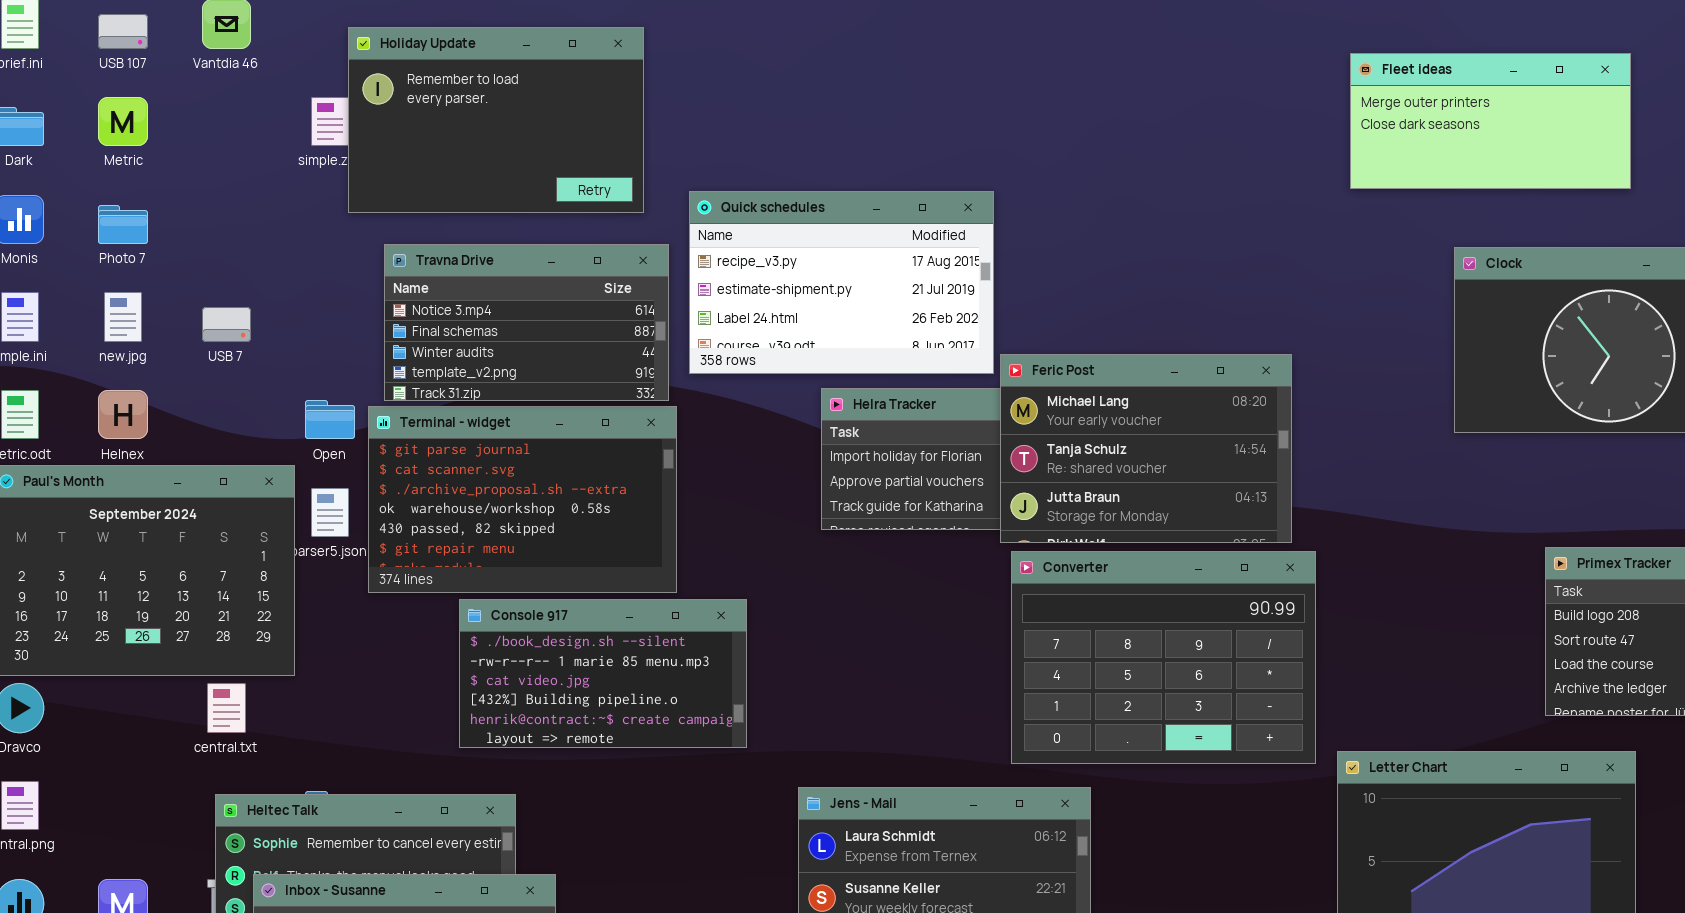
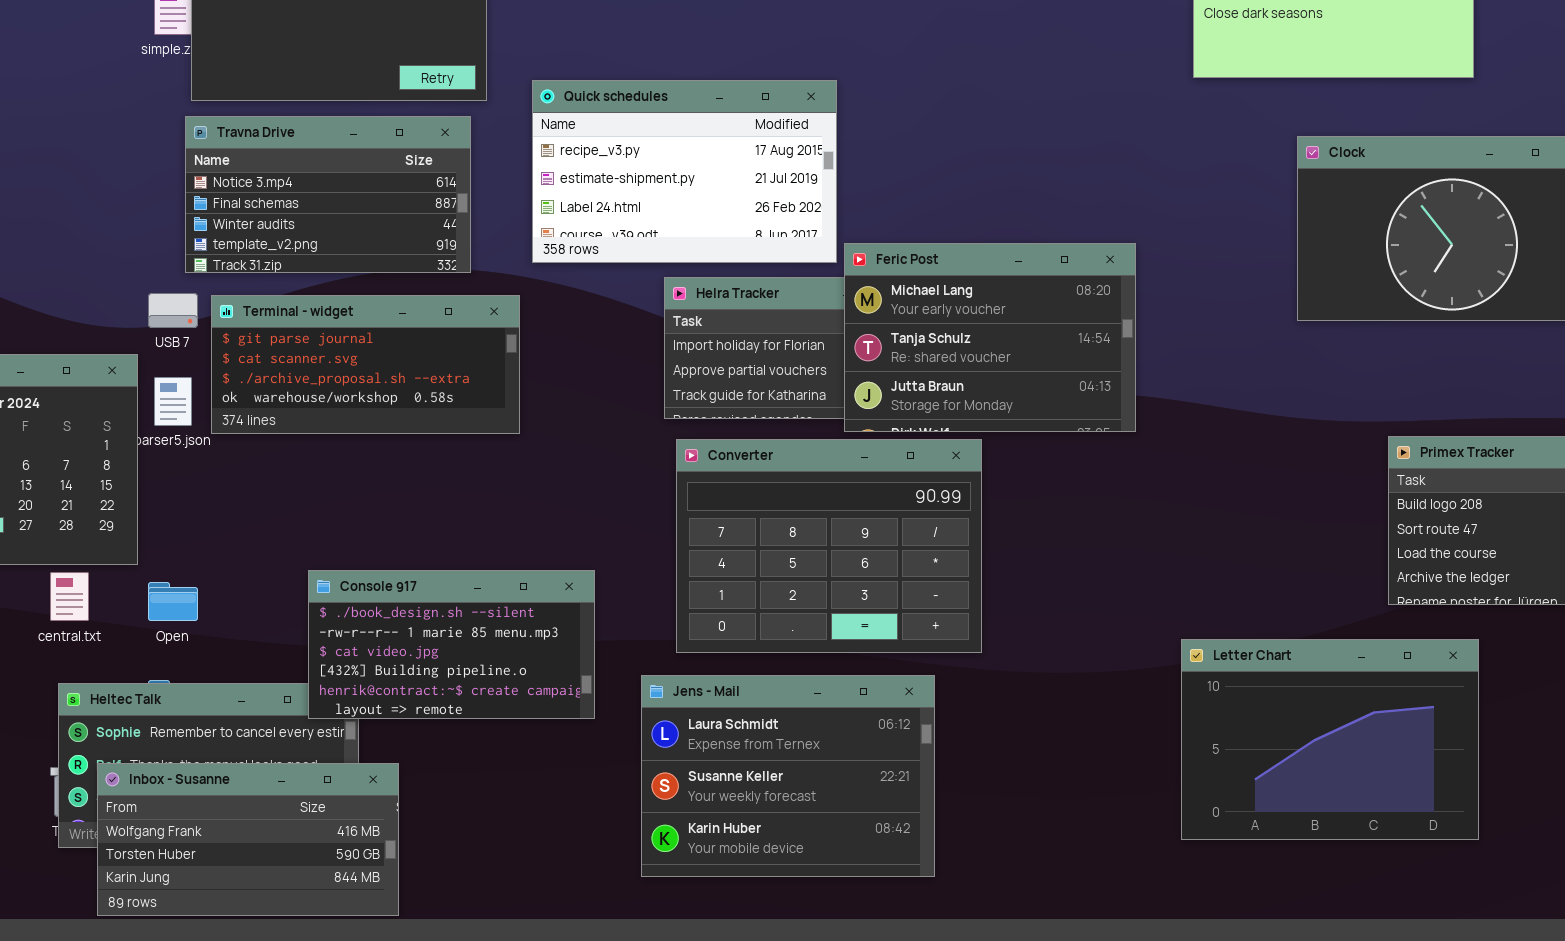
Travna Drive: [384,244,669,401] -> [185,116,471,273], moved
USB 7: [202,307,251,342] -> [148,293,198,328], moved
Open: [305,400,355,439] -> [148,582,198,621], moved
Terminal - widget: [368,406,677,593] -> [211,295,520,434], resized
Converter: [1011,551,1316,764] -> [676,439,982,653], moved
Console 917: [459,599,747,748] -> [308,570,595,719], moved

